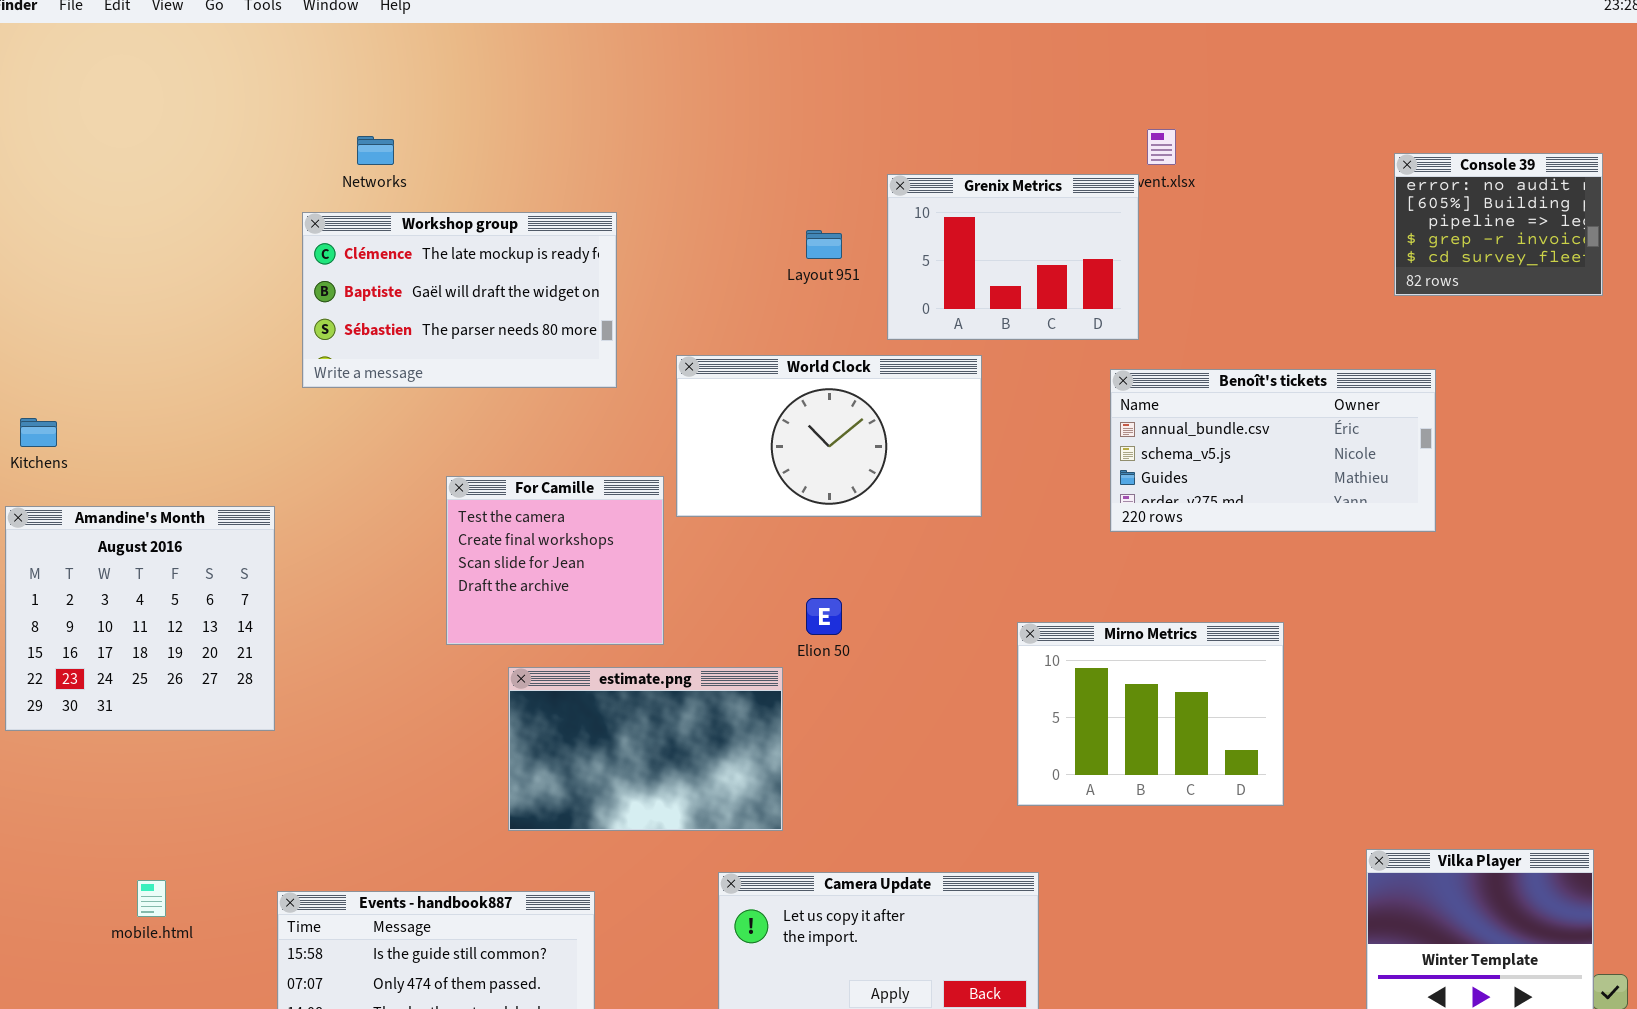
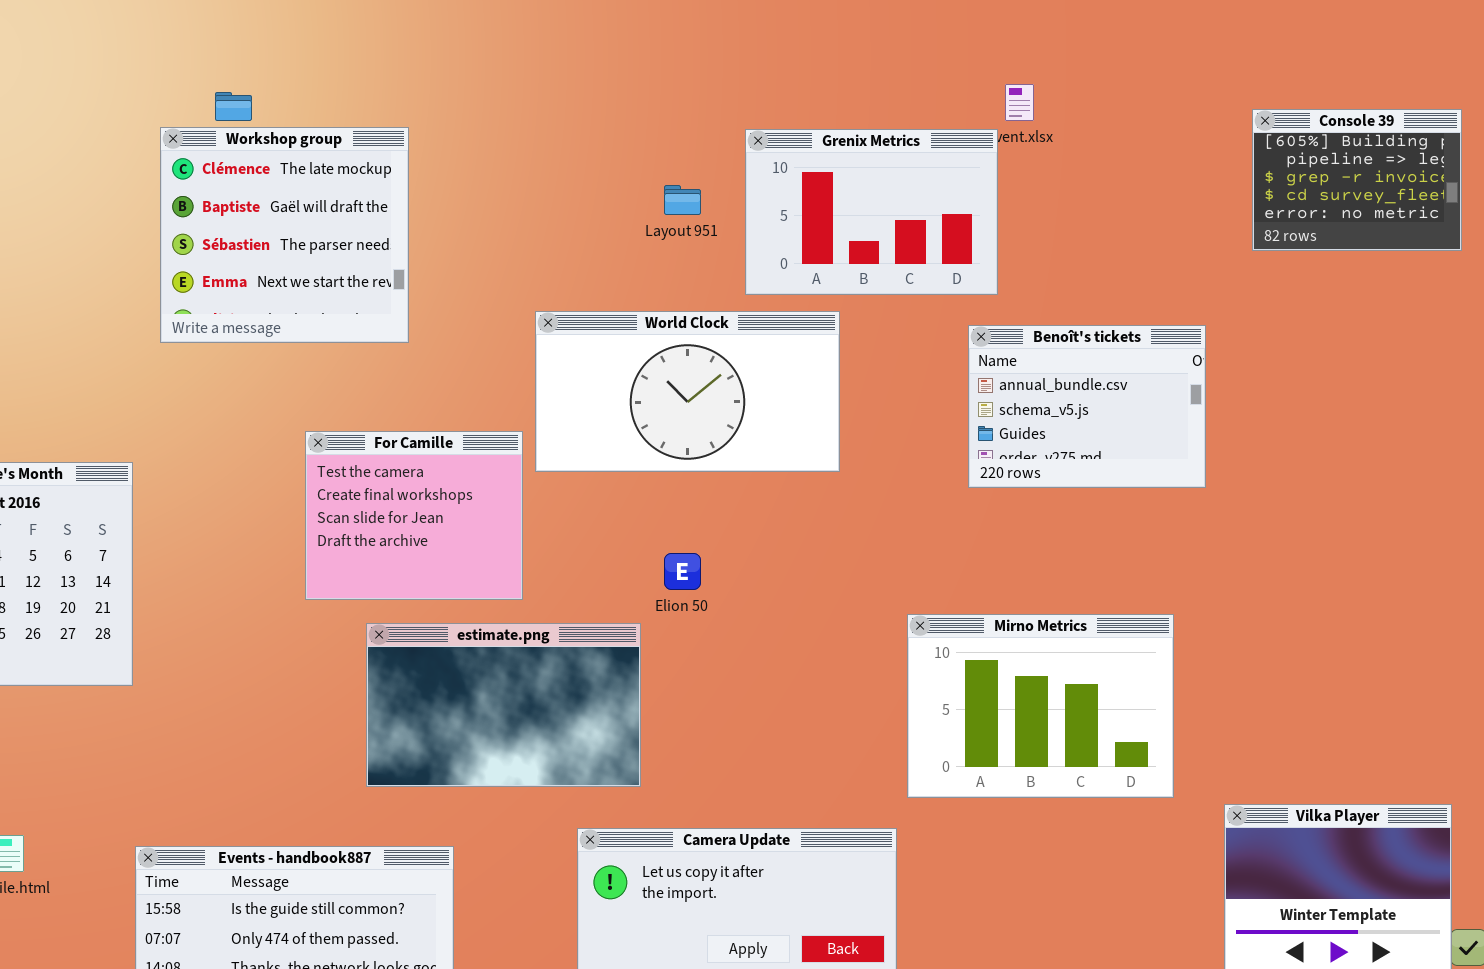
Console 39: [1394,153,1603,296] -> [1252,109,1462,251], scrolled down 1 row
Workshop group: [302,212,617,388] -> [160,127,409,343], resized
Benoît's tickets: [1110,369,1436,532] -> [968,325,1206,488], resized
Mirno Metrics: [1017,622,1284,806] -> [907,614,1174,798], moved

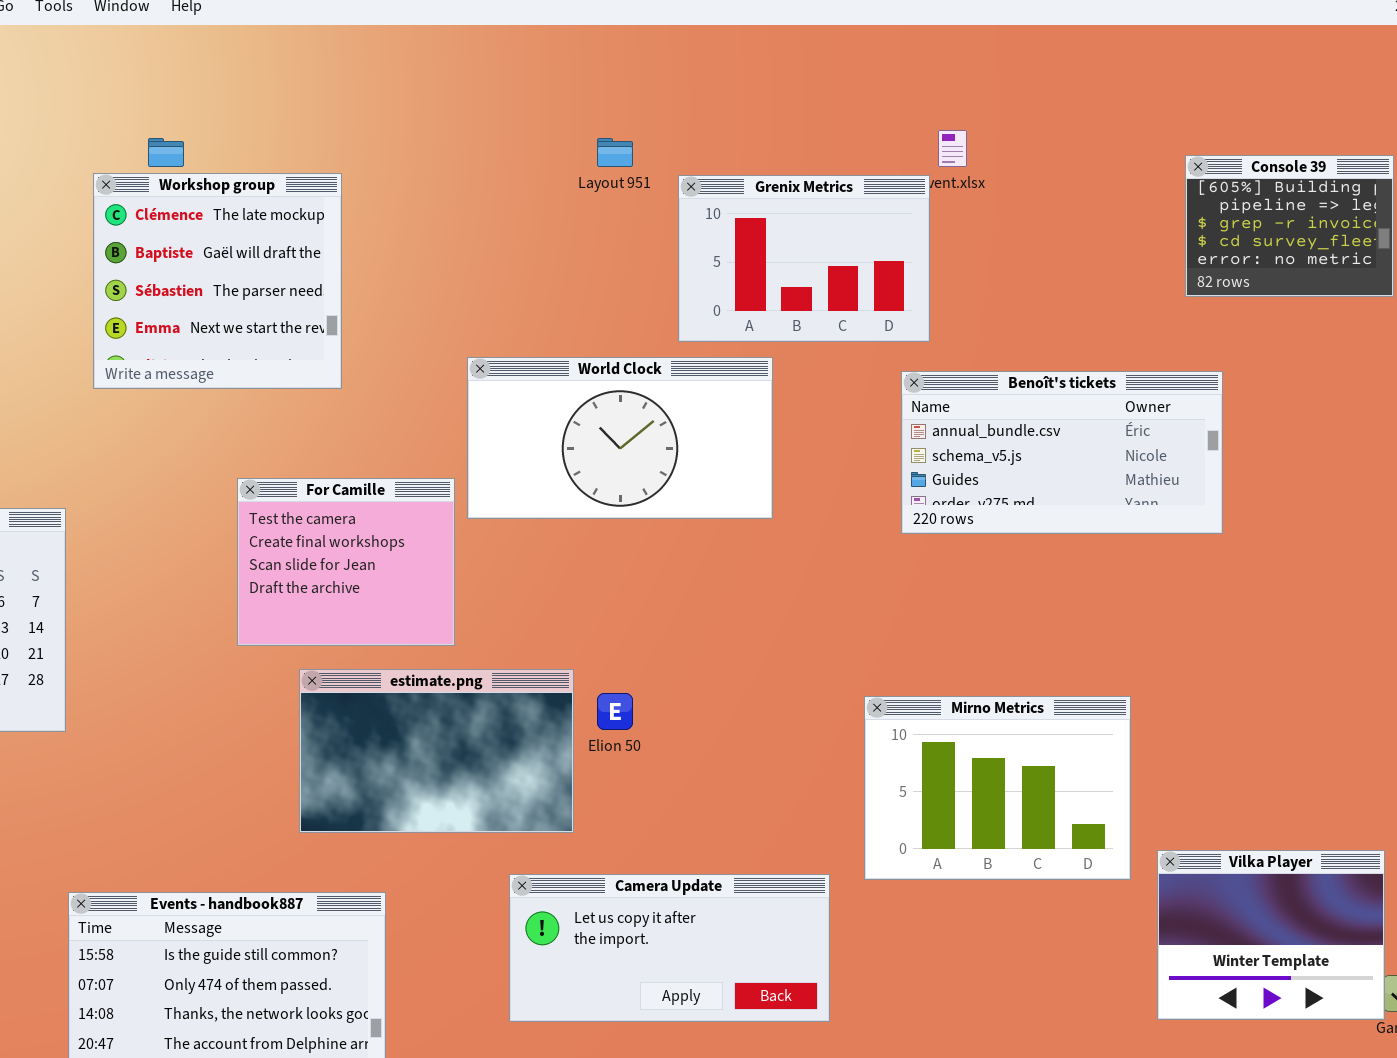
Layout 951: [664,185,701,215] -> [597,138,633,167], moved
Benoît's tickets: [968,325,1206,488] -> [901,371,1223,534], resized
Elion 50: [664,553,701,590] -> [597,693,633,730], moved
Mirno Metrics: [907,614,1174,798] -> [864,696,1131,880], moved

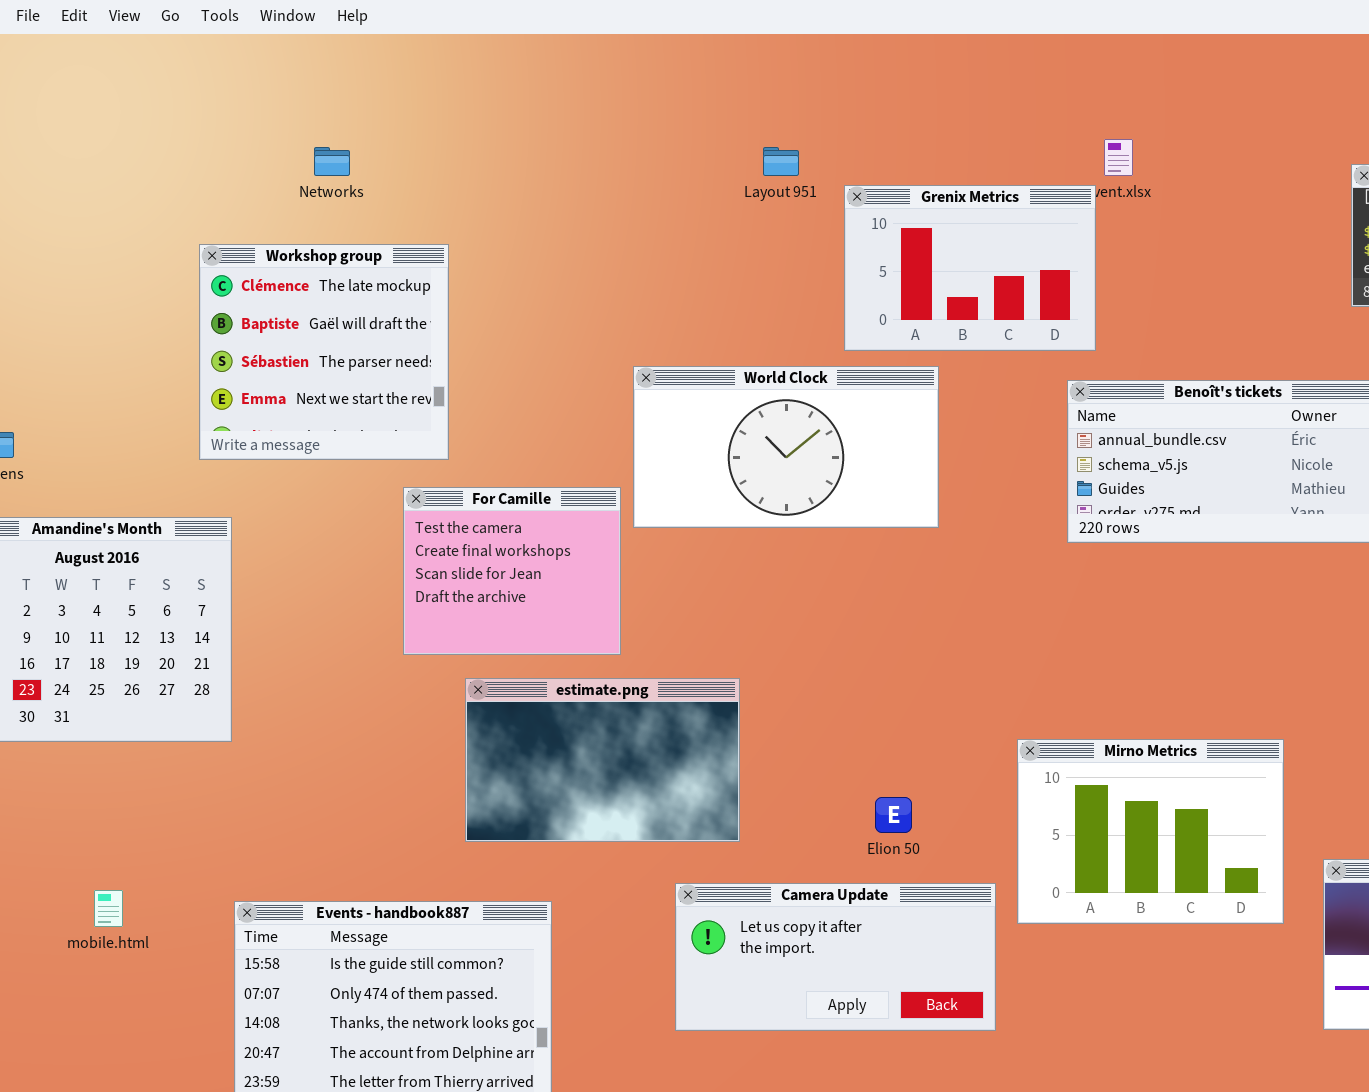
Workshop group: [93,173,342,389] -> [199,244,449,460], moved
Elion 50: [597,693,633,730] -> [875,797,912,833], moved
Mirno Metrics: [864,696,1131,880] -> [1017,739,1284,924], moved

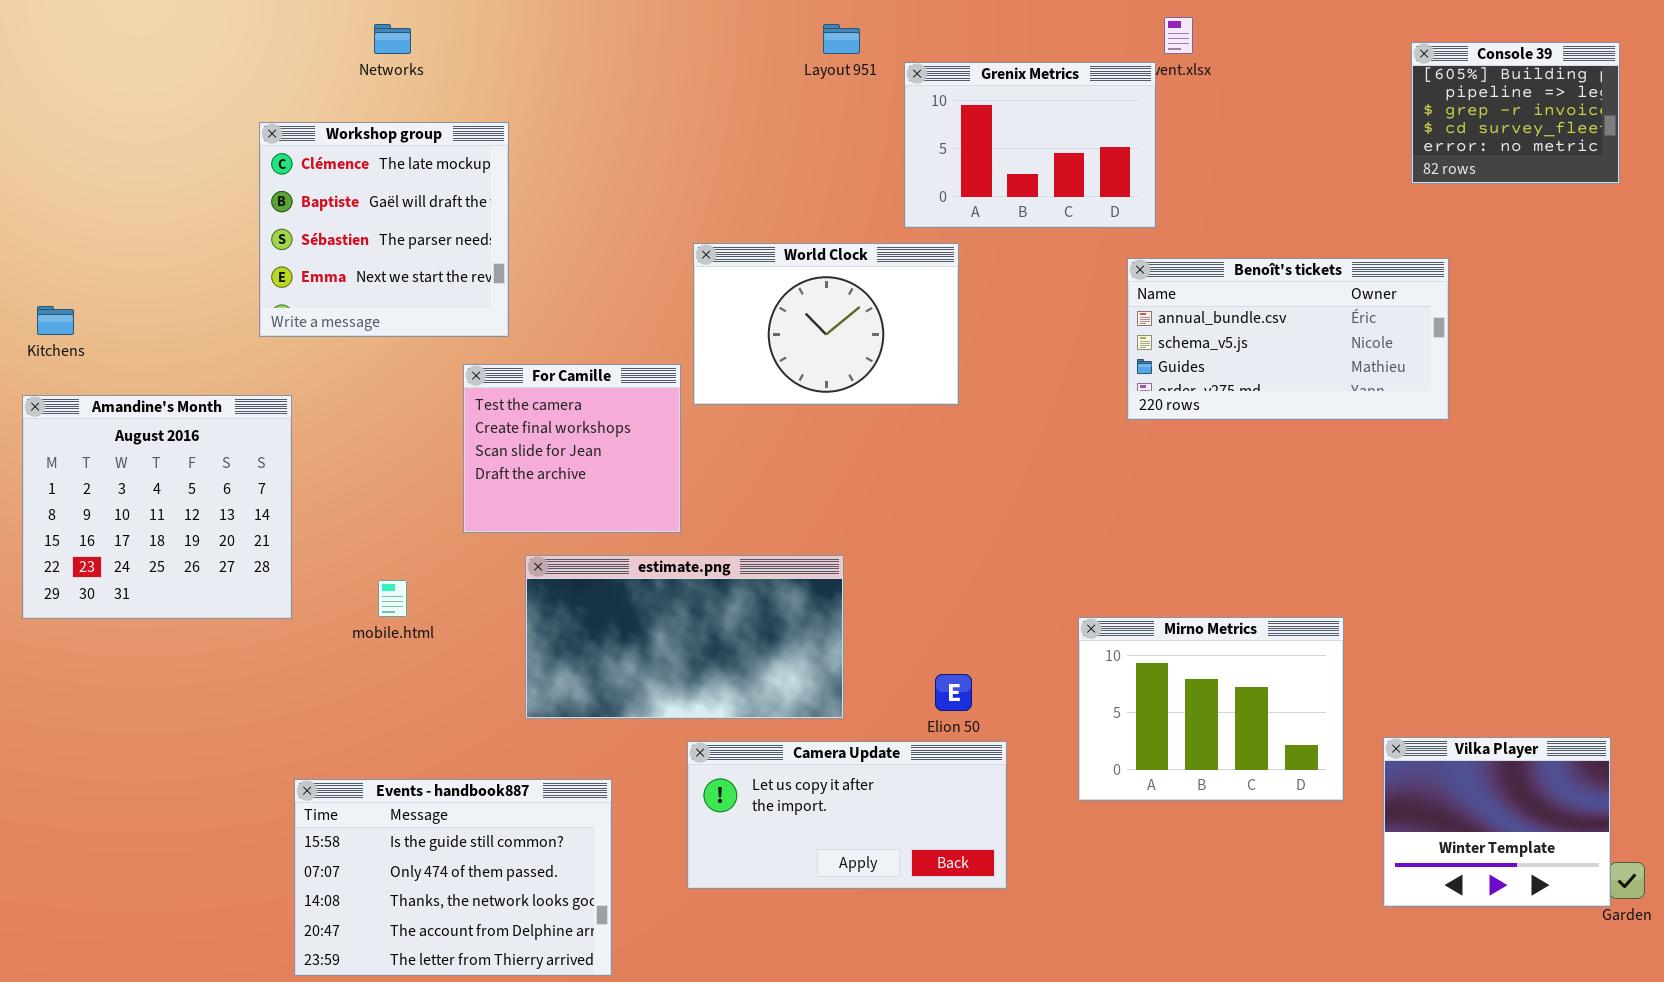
World Clock: [633,366,939,528] -> [693,243,959,405], resized
estimate.png: [465,678,740,842] -> [525,555,844,719], resized
Camera Update: [675,883,996,1031] -> [687,741,1007,889], moved
mobile.html: [94,890,123,927] -> [378,580,407,617], moved

